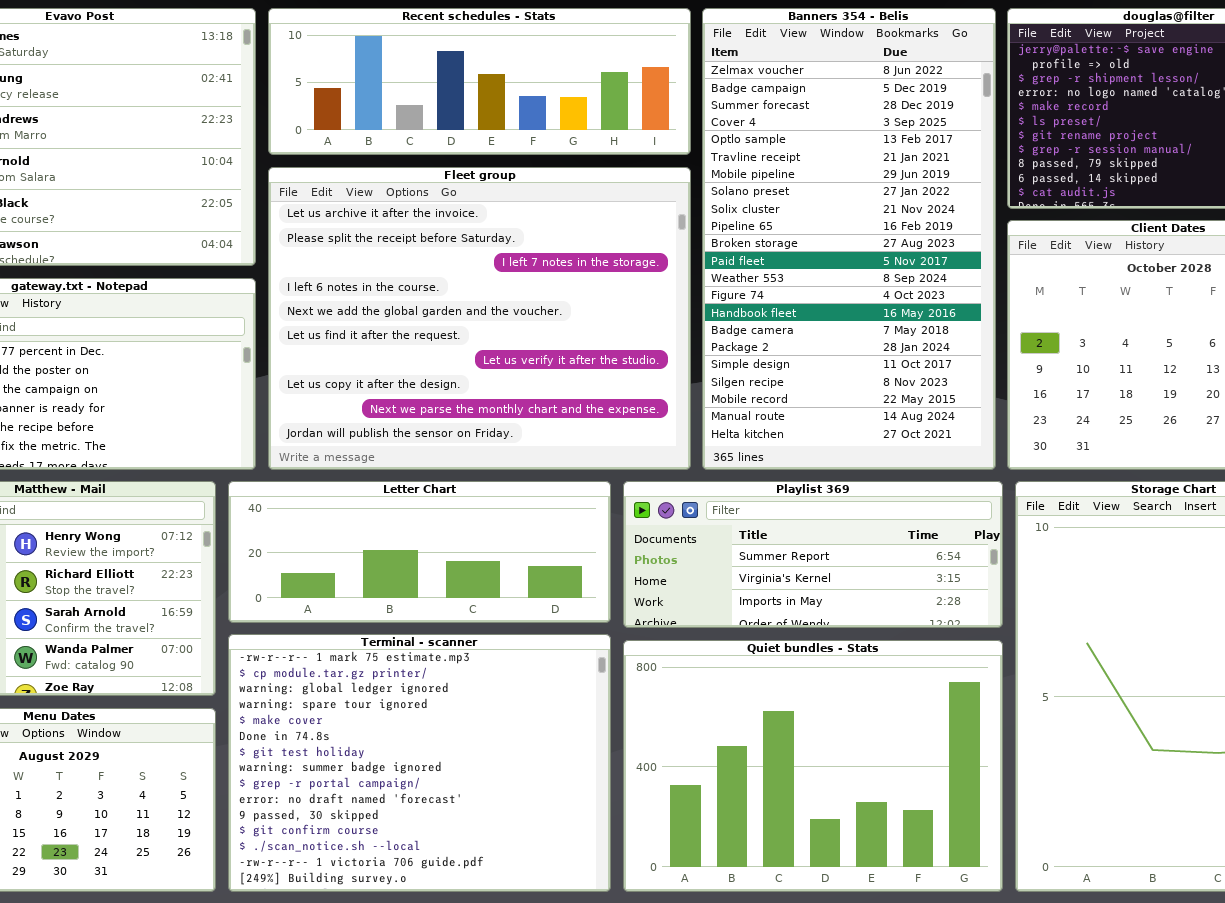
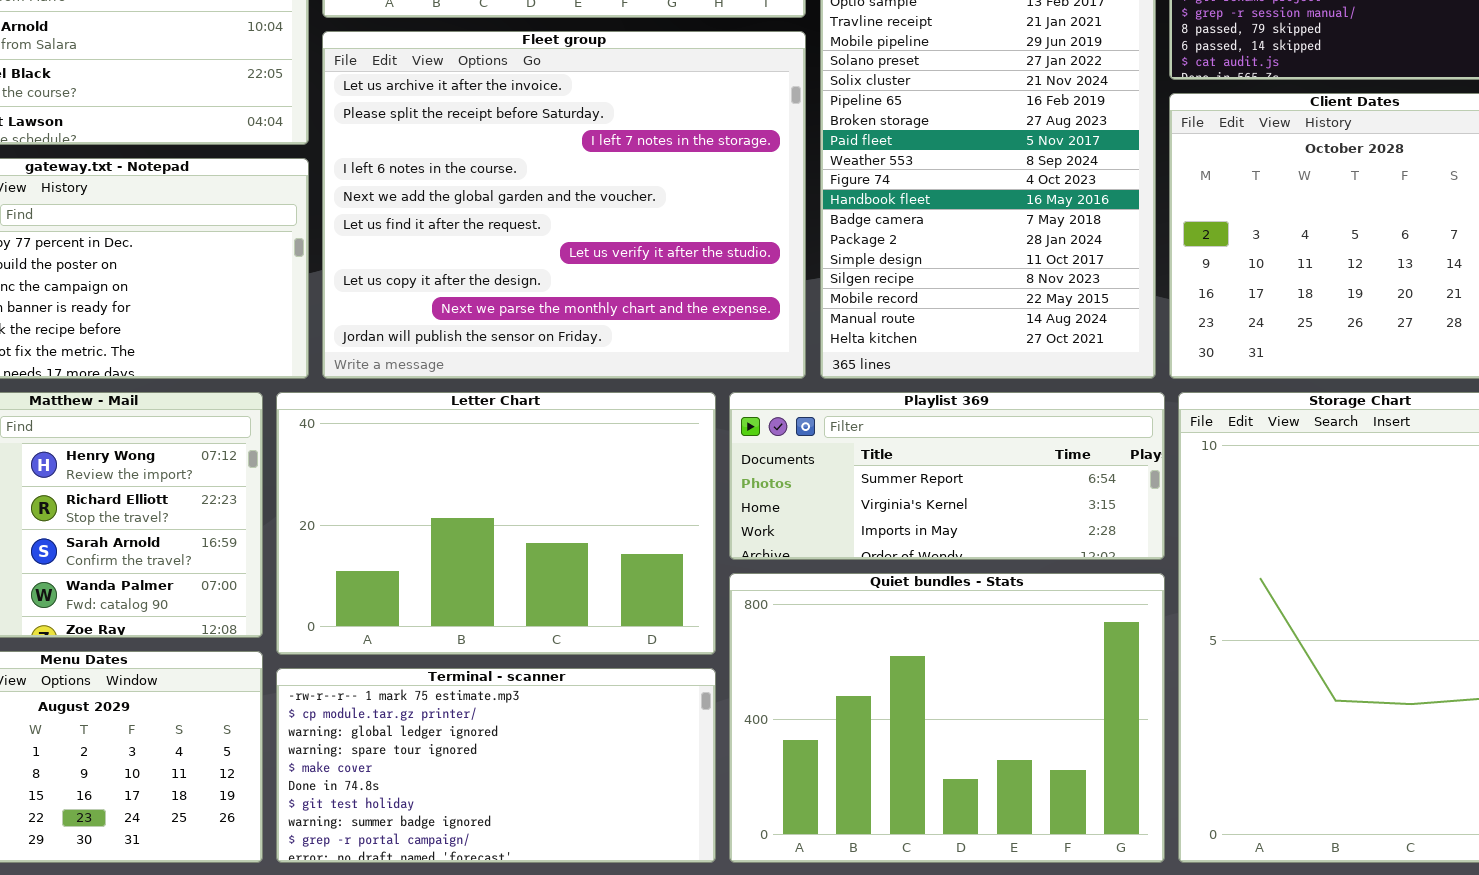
Letter Chart: [228,481,611,623] -> [276,392,716,655], resized
Terminal - scanner: [228,634,611,892] -> [276,668,716,863], resized

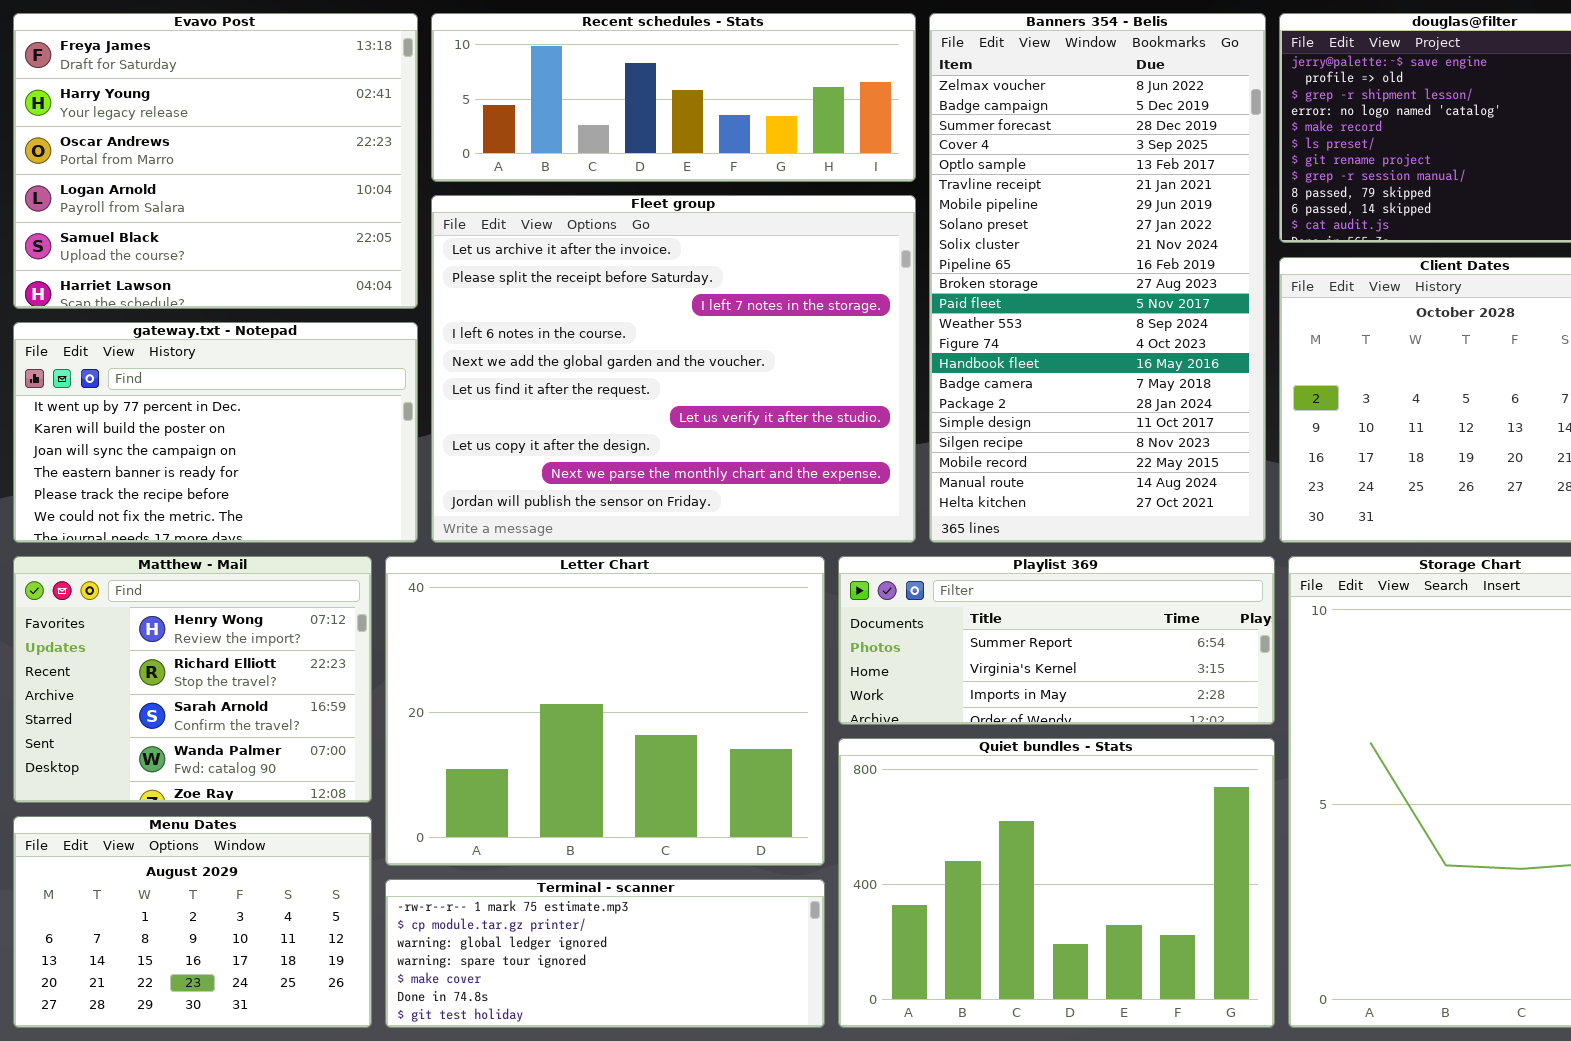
Letter Chart: [276,392,716,655] -> [385,556,825,866], resized
Terminal - scanner: [276,668,716,863] -> [385,879,825,1028], resized

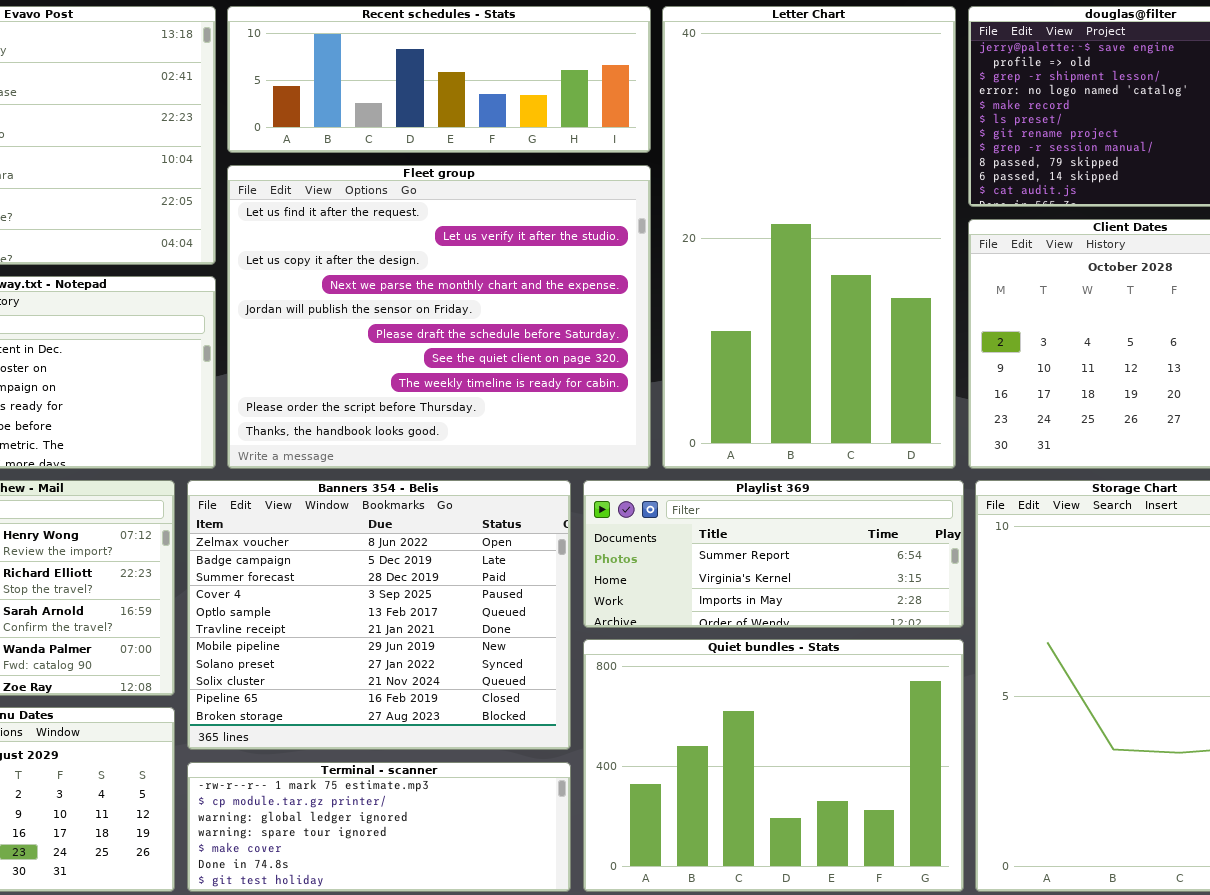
Banners 354 - Belis: [929,13,1266,543] -> [187,480,571,750], moved, resized
Fleet group: [431,195,916,543] -> [227,165,651,469], scrolled down 5 rows
Letter Chart: [385,556,825,866] -> [662,6,956,469], moved, resized

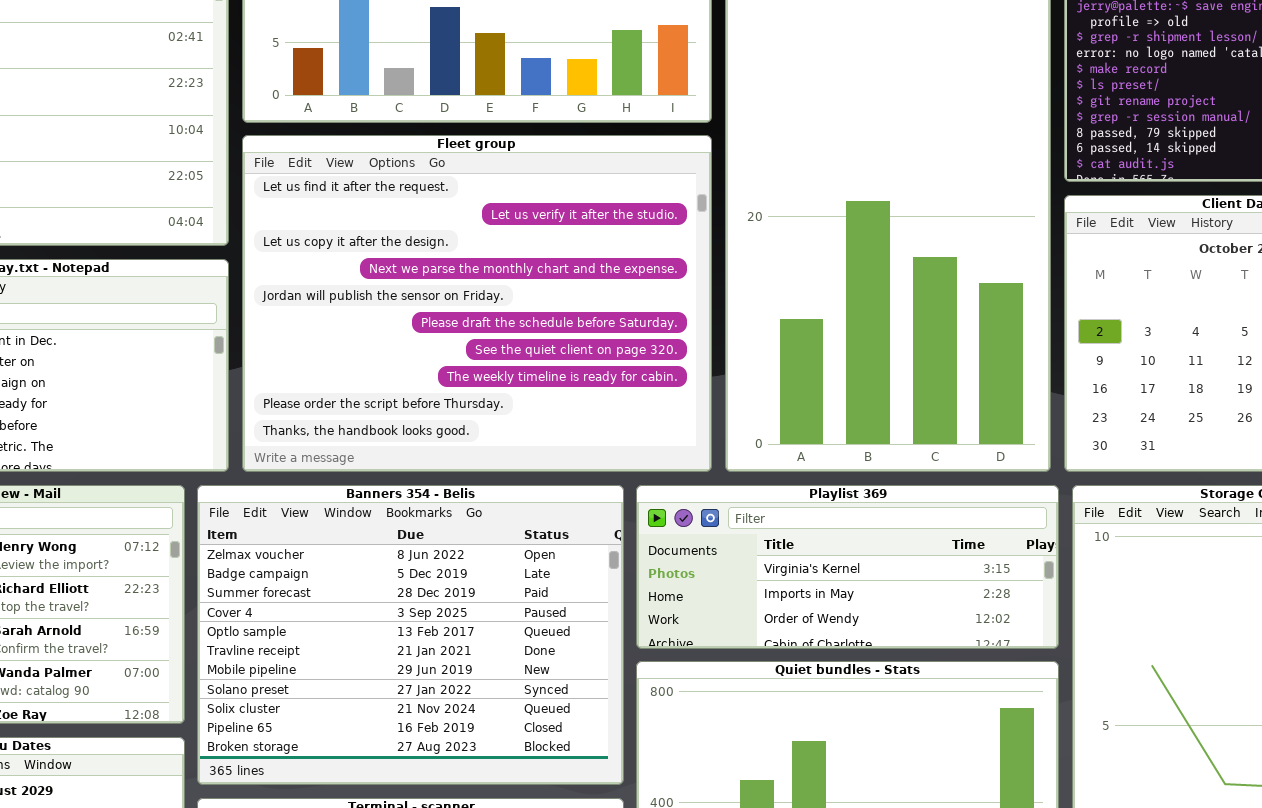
Playlist 369: [583,480,964,628] -> [636,485,1059,649], scrolled down 1 row

